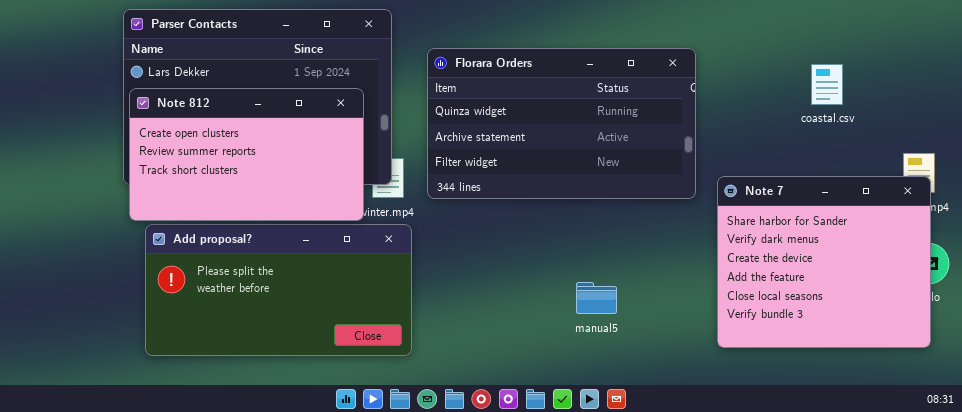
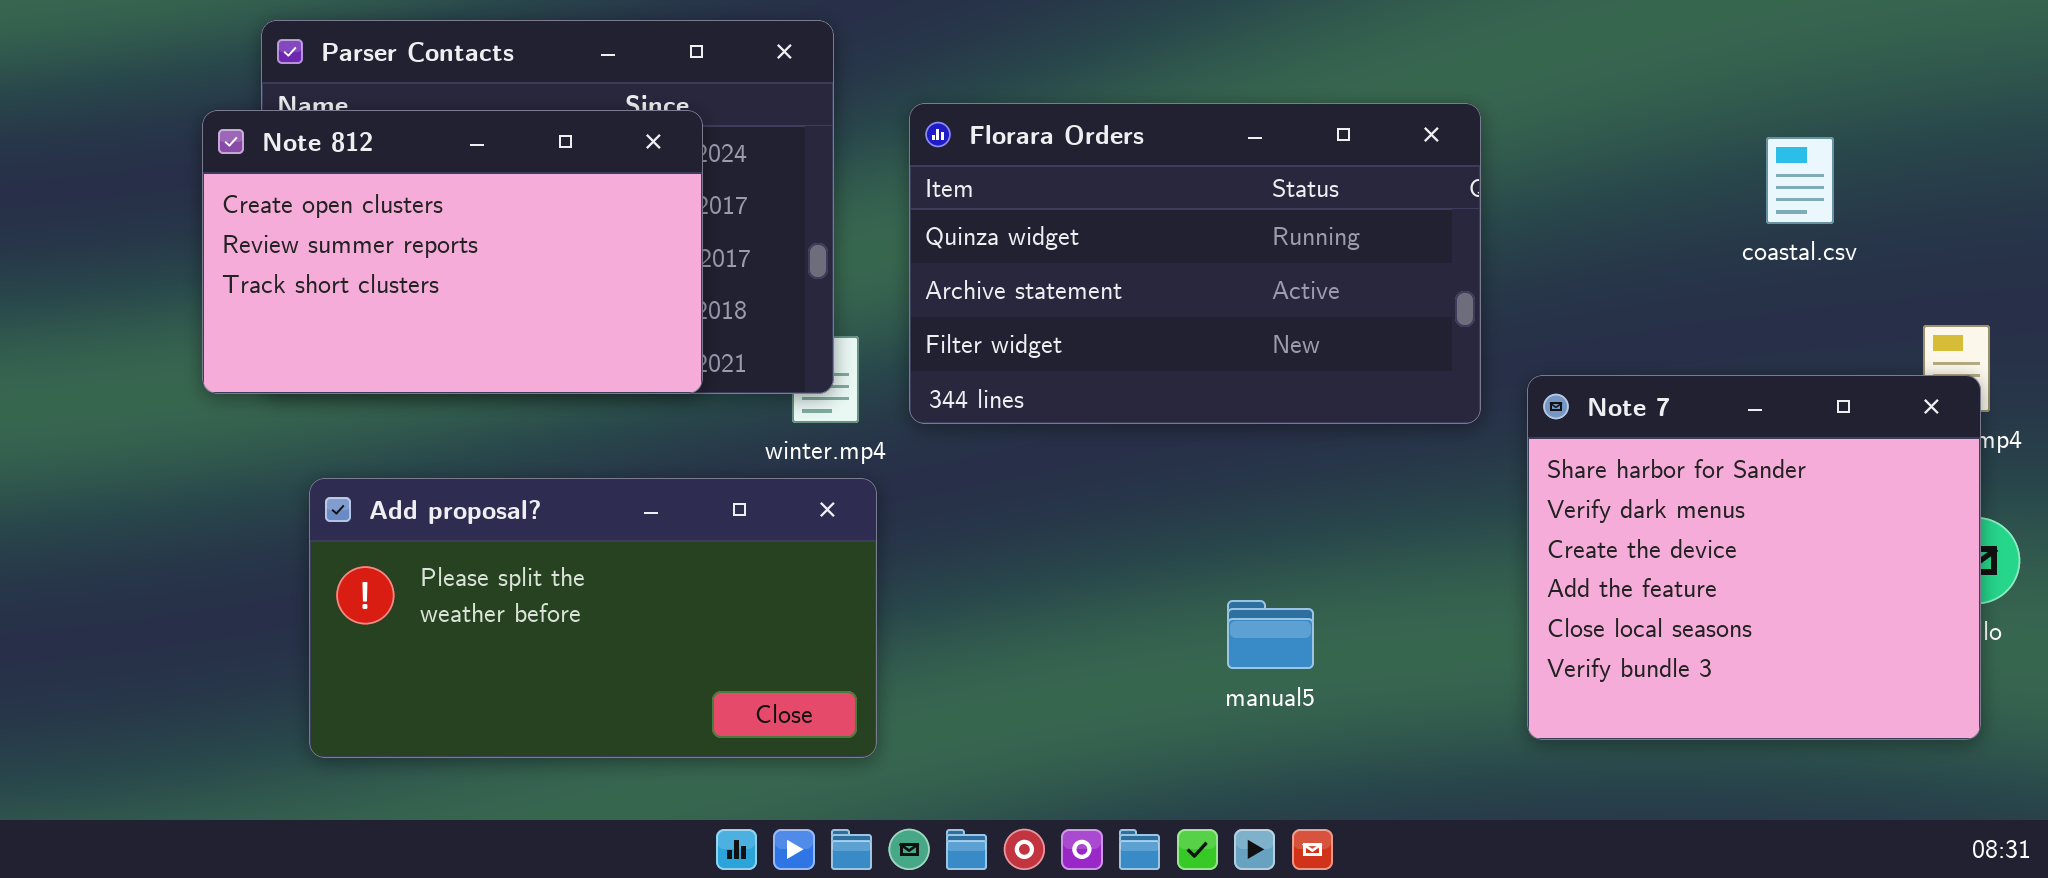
coastal.csv: [811,64,843,105] -> [1766,137,1834,224], moved
Note 812: [129,88,364,221] -> [202,110,703,394], moved

